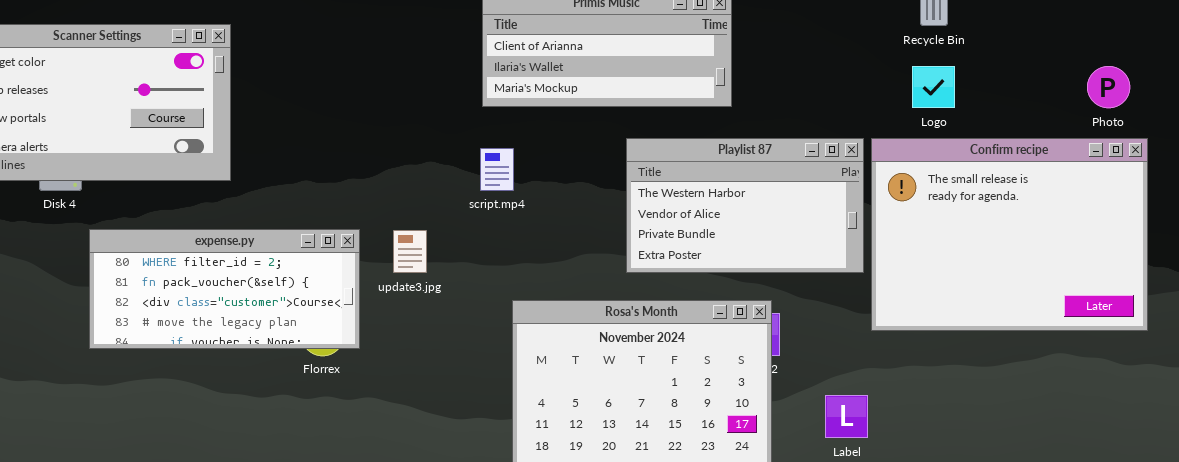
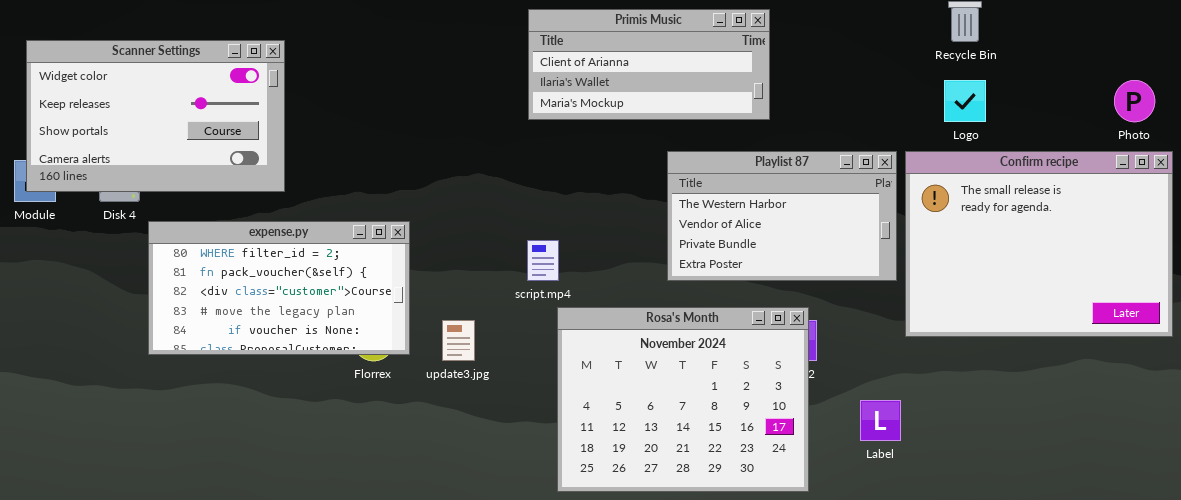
script.mp4: [480,148,514,191] -> [527,240,559,281], moved
expense.py: [89,229,360,349] -> [148,221,410,355], resized
update3.jpg: [393,230,427,273] -> [442,320,475,361], moved

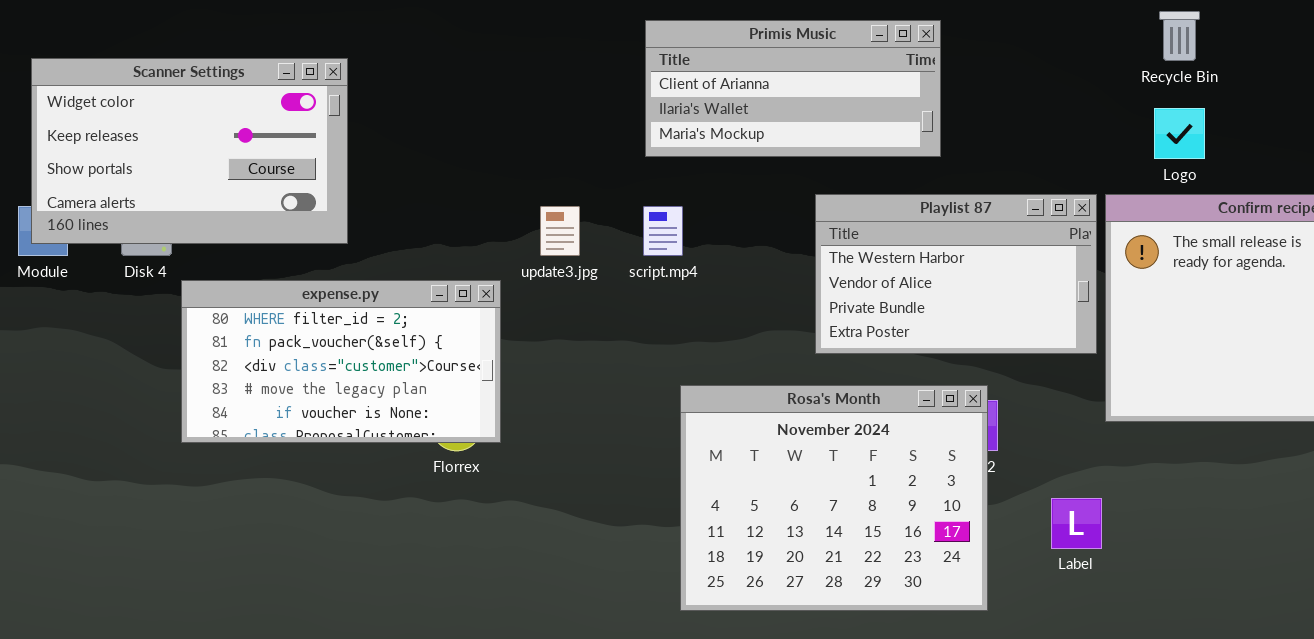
script.mp4: [527,240,559,281] -> [643,206,683,256], moved
update3.jpg: [442,320,475,361] -> [540,206,580,256], moved

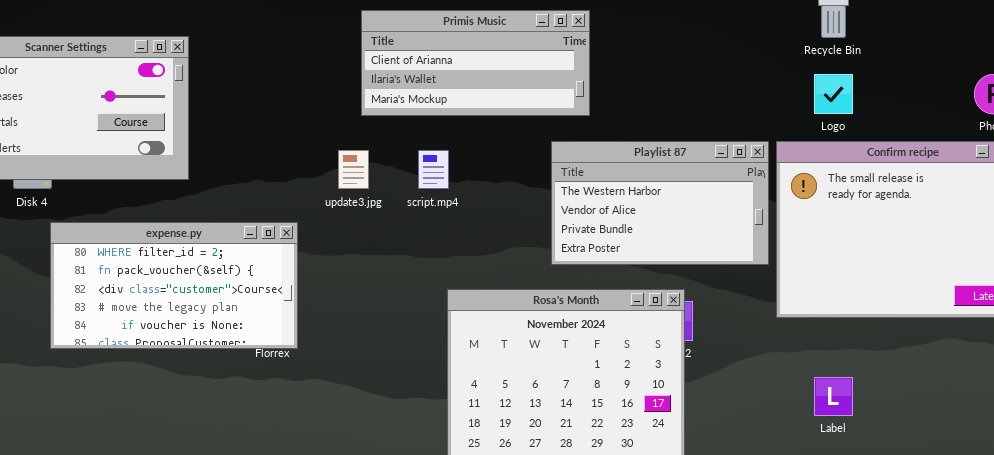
Primis Music: [645,20,941,157] -> [361,10,590,116], moved
expense.py: [181,280,501,443] -> [50,222,298,349], moved
Label: [1051,498,1102,549] -> [814,377,853,416], moved

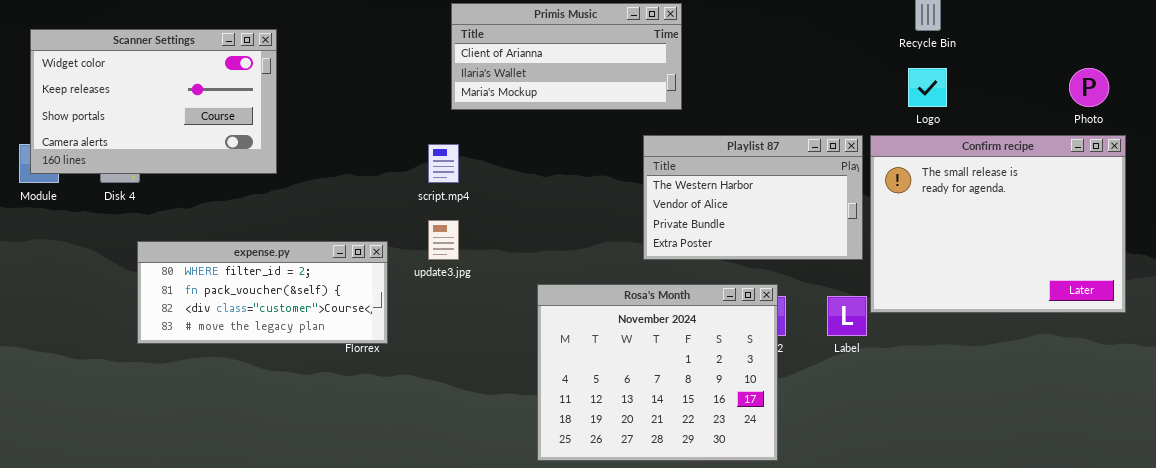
update3.jpg: [338,150,369,189] -> [428,220,459,260], moved
script.mp4: [418,150,449,189] -> [428,144,459,183], moved
expense.py: [50,222,298,349] -> [137,241,388,344], resized
Label: [814,377,853,416] -> [827,296,867,336], moved

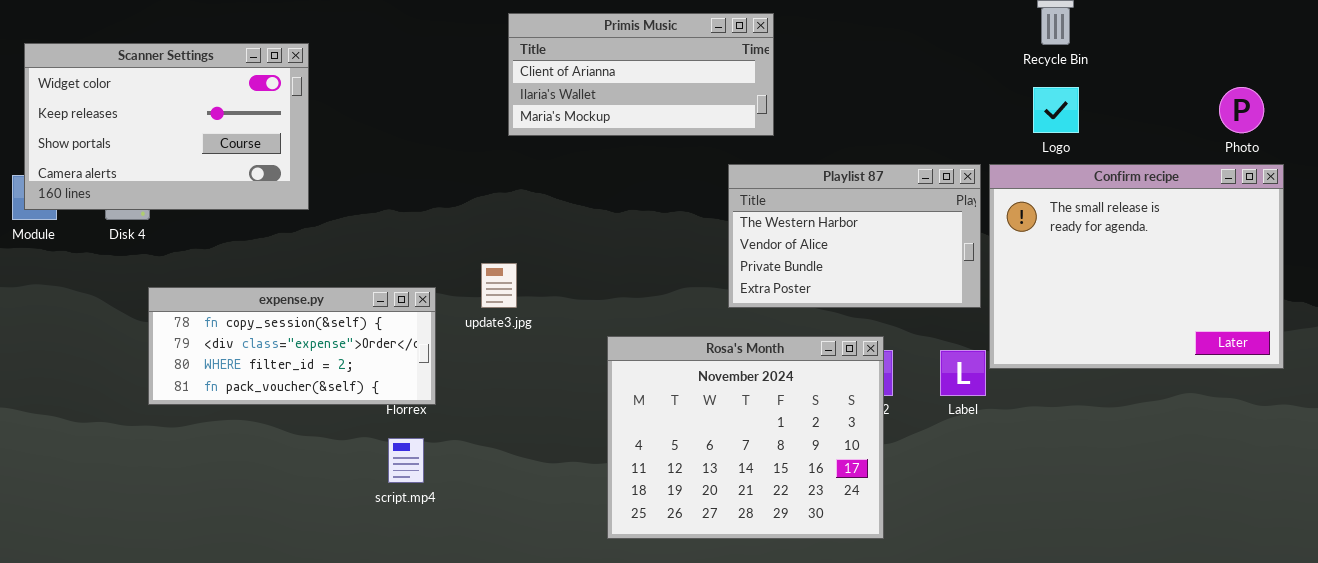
script.mp4: [428,144,459,183] -> [388,438,424,483], moved
expense.py: [137,241,388,344] -> [148,287,436,405], scrolled up 2 rows

